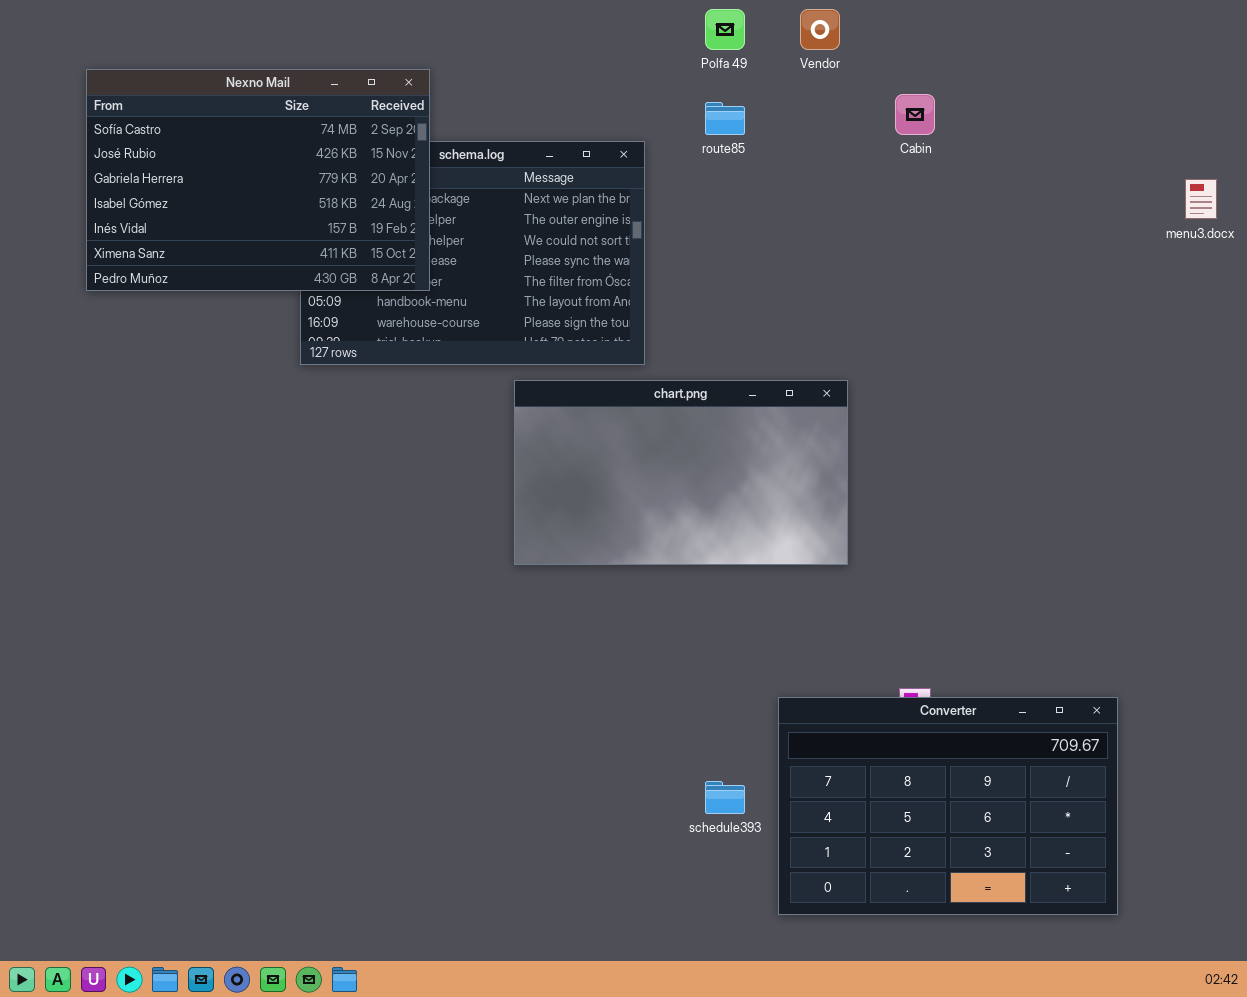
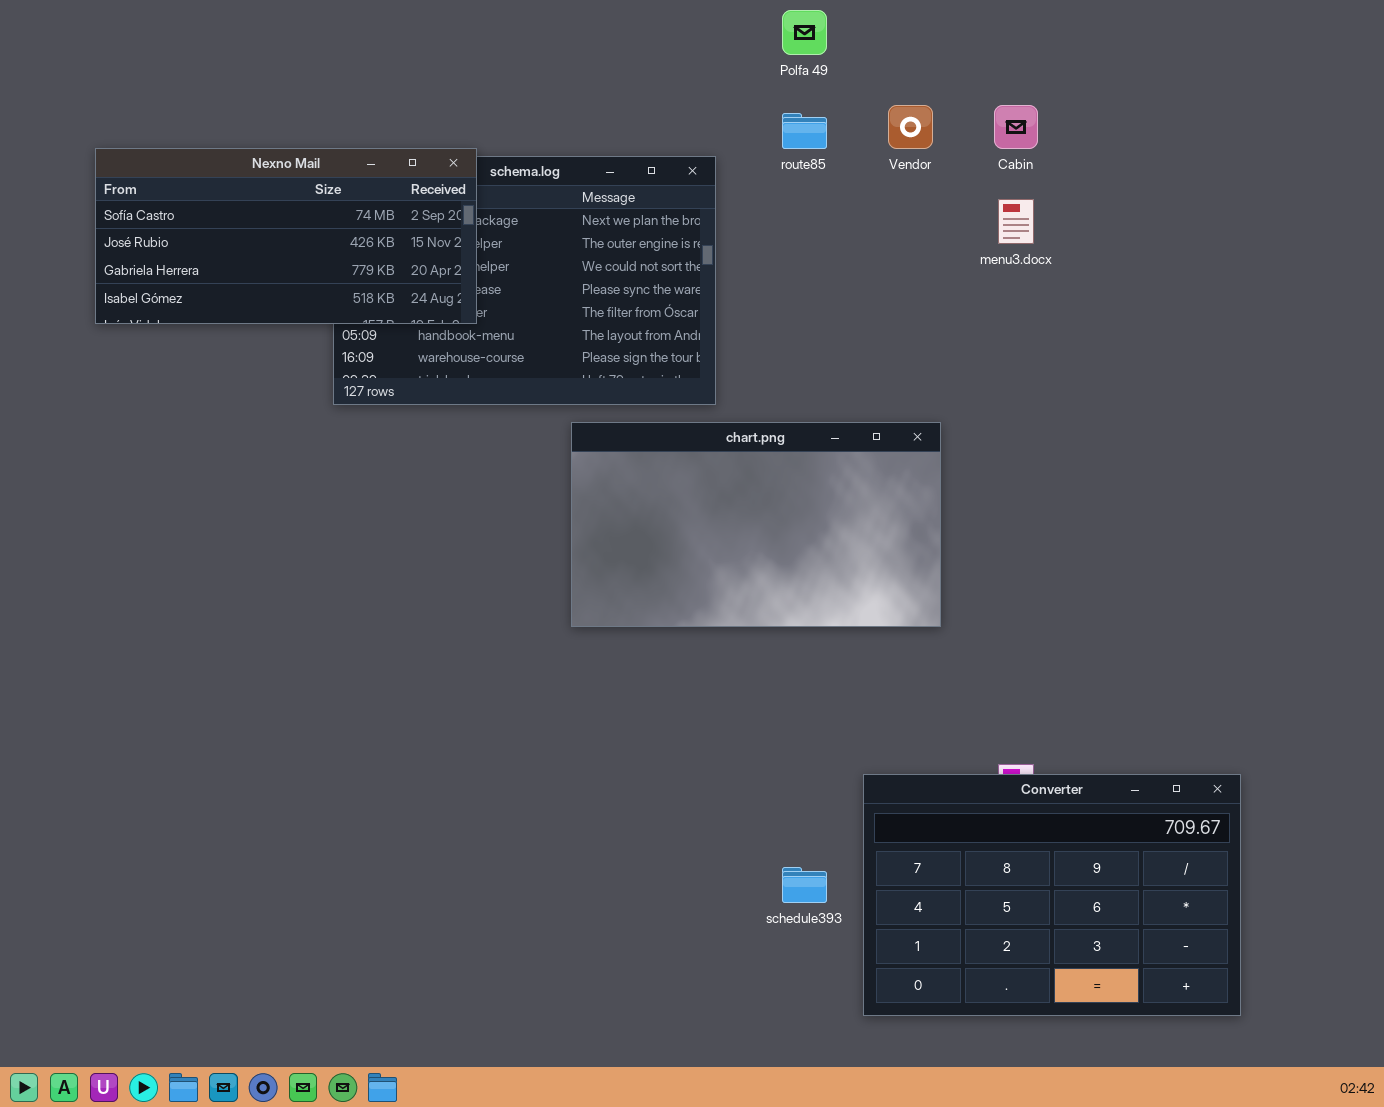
Vendor: [800,9,840,50] -> [888,105,933,149], moved
Nexno Mail: [86,69,430,291] -> [95,148,477,324], resized
menu3.docx: [1185,179,1217,219] -> [998,199,1034,244], moved

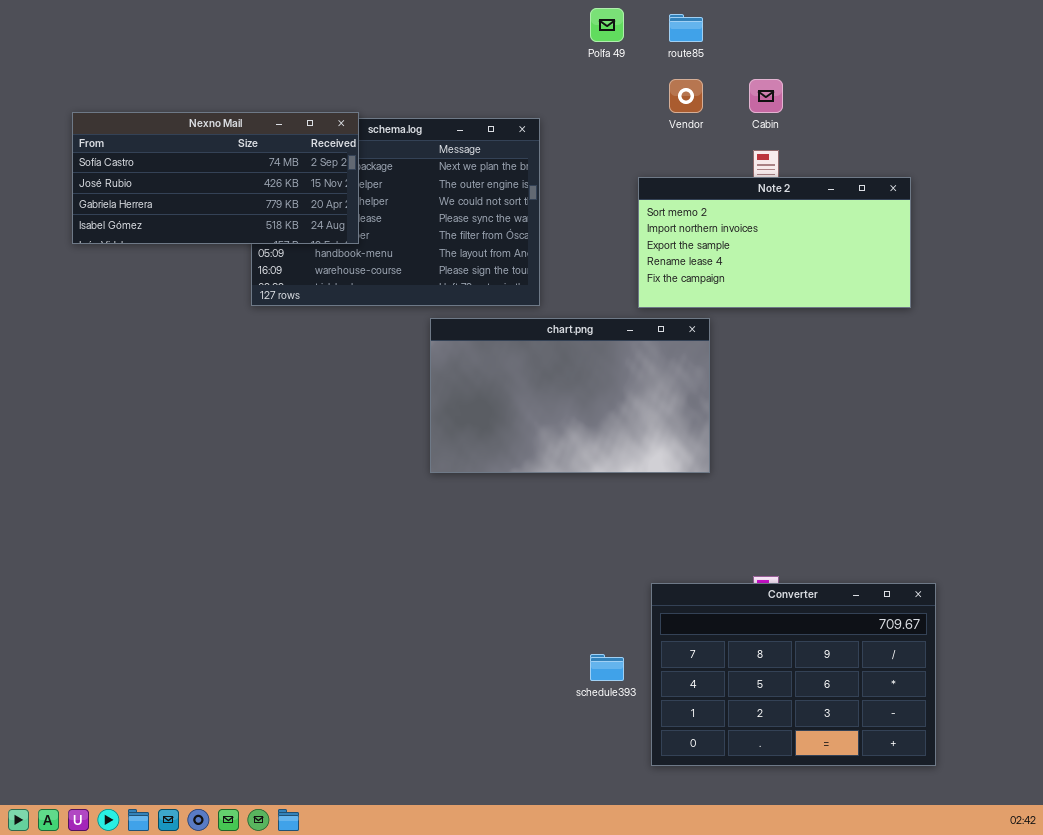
route85: [782,113,827,149] -> [669,14,703,42], moved
Note 2: none -> [638,177,911,308], opened

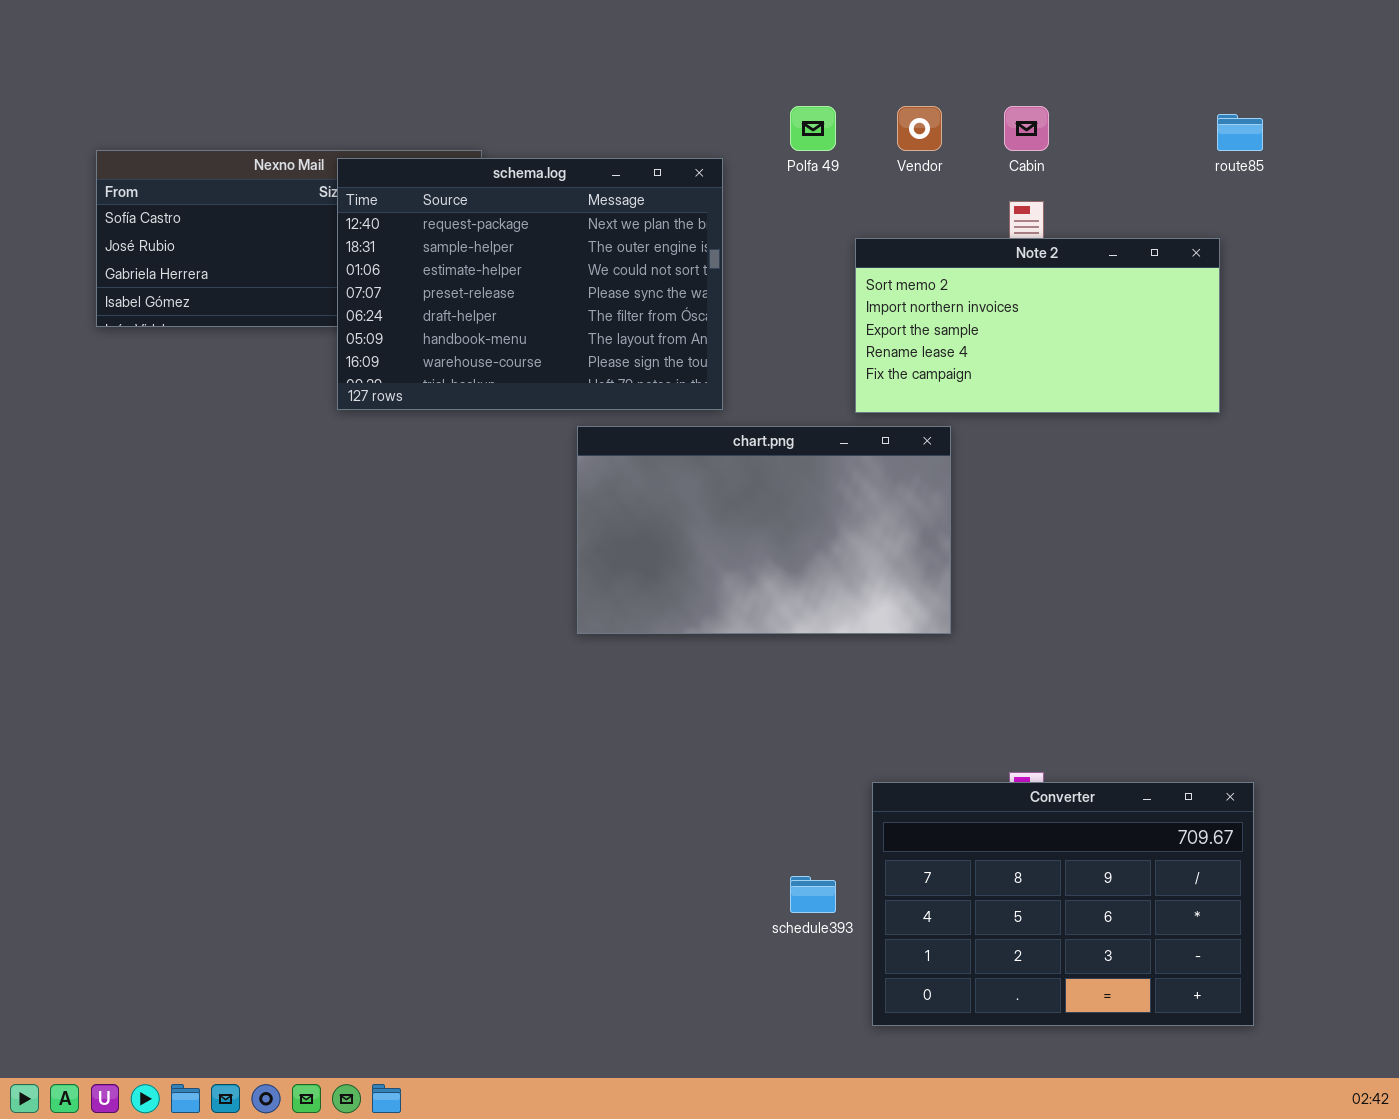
Polfa 49: [590,8,624,42] -> [790,106,836,151], moved
route85: [669,14,703,42] -> [1217,114,1263,151], moved
schema.log: [251,118,540,306] -> [337,158,723,410], raised

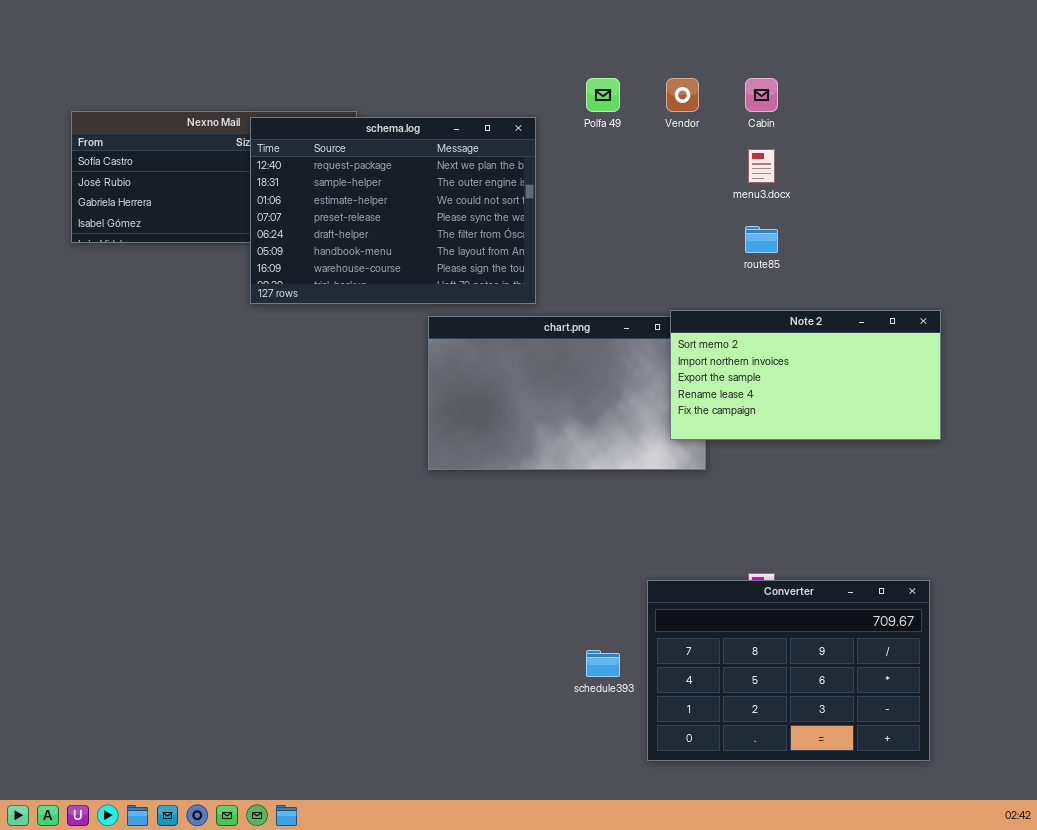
route85: [1217,114,1263,151] -> [745,226,778,253], moved
Note 2: [855,238,1220,413] -> [670,310,941,440], moved

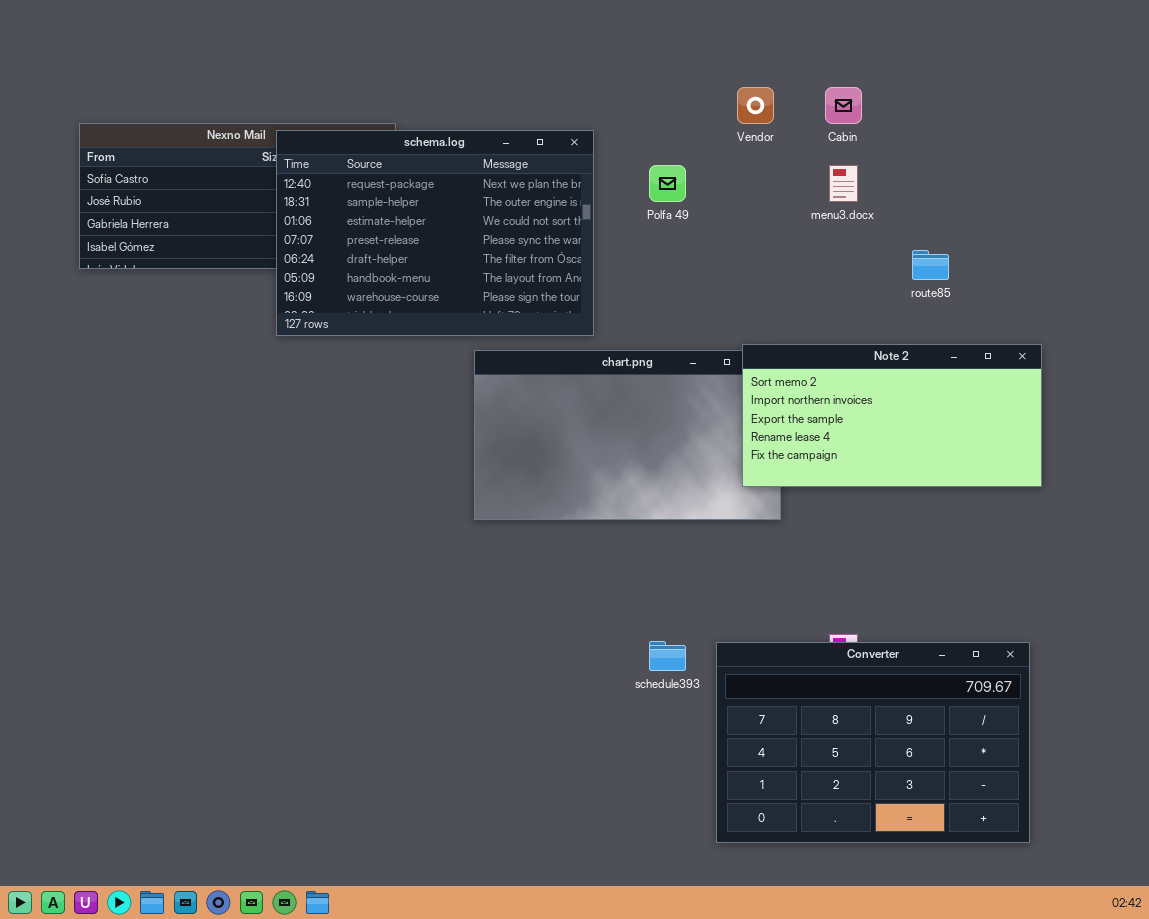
Polfa 49: [586,78,620,112] -> [649,165,686,202], moved
route85: [745,226,778,253] -> [912,250,949,280], moved
schedule393: [586,650,620,677] -> [649,641,686,671], moved

